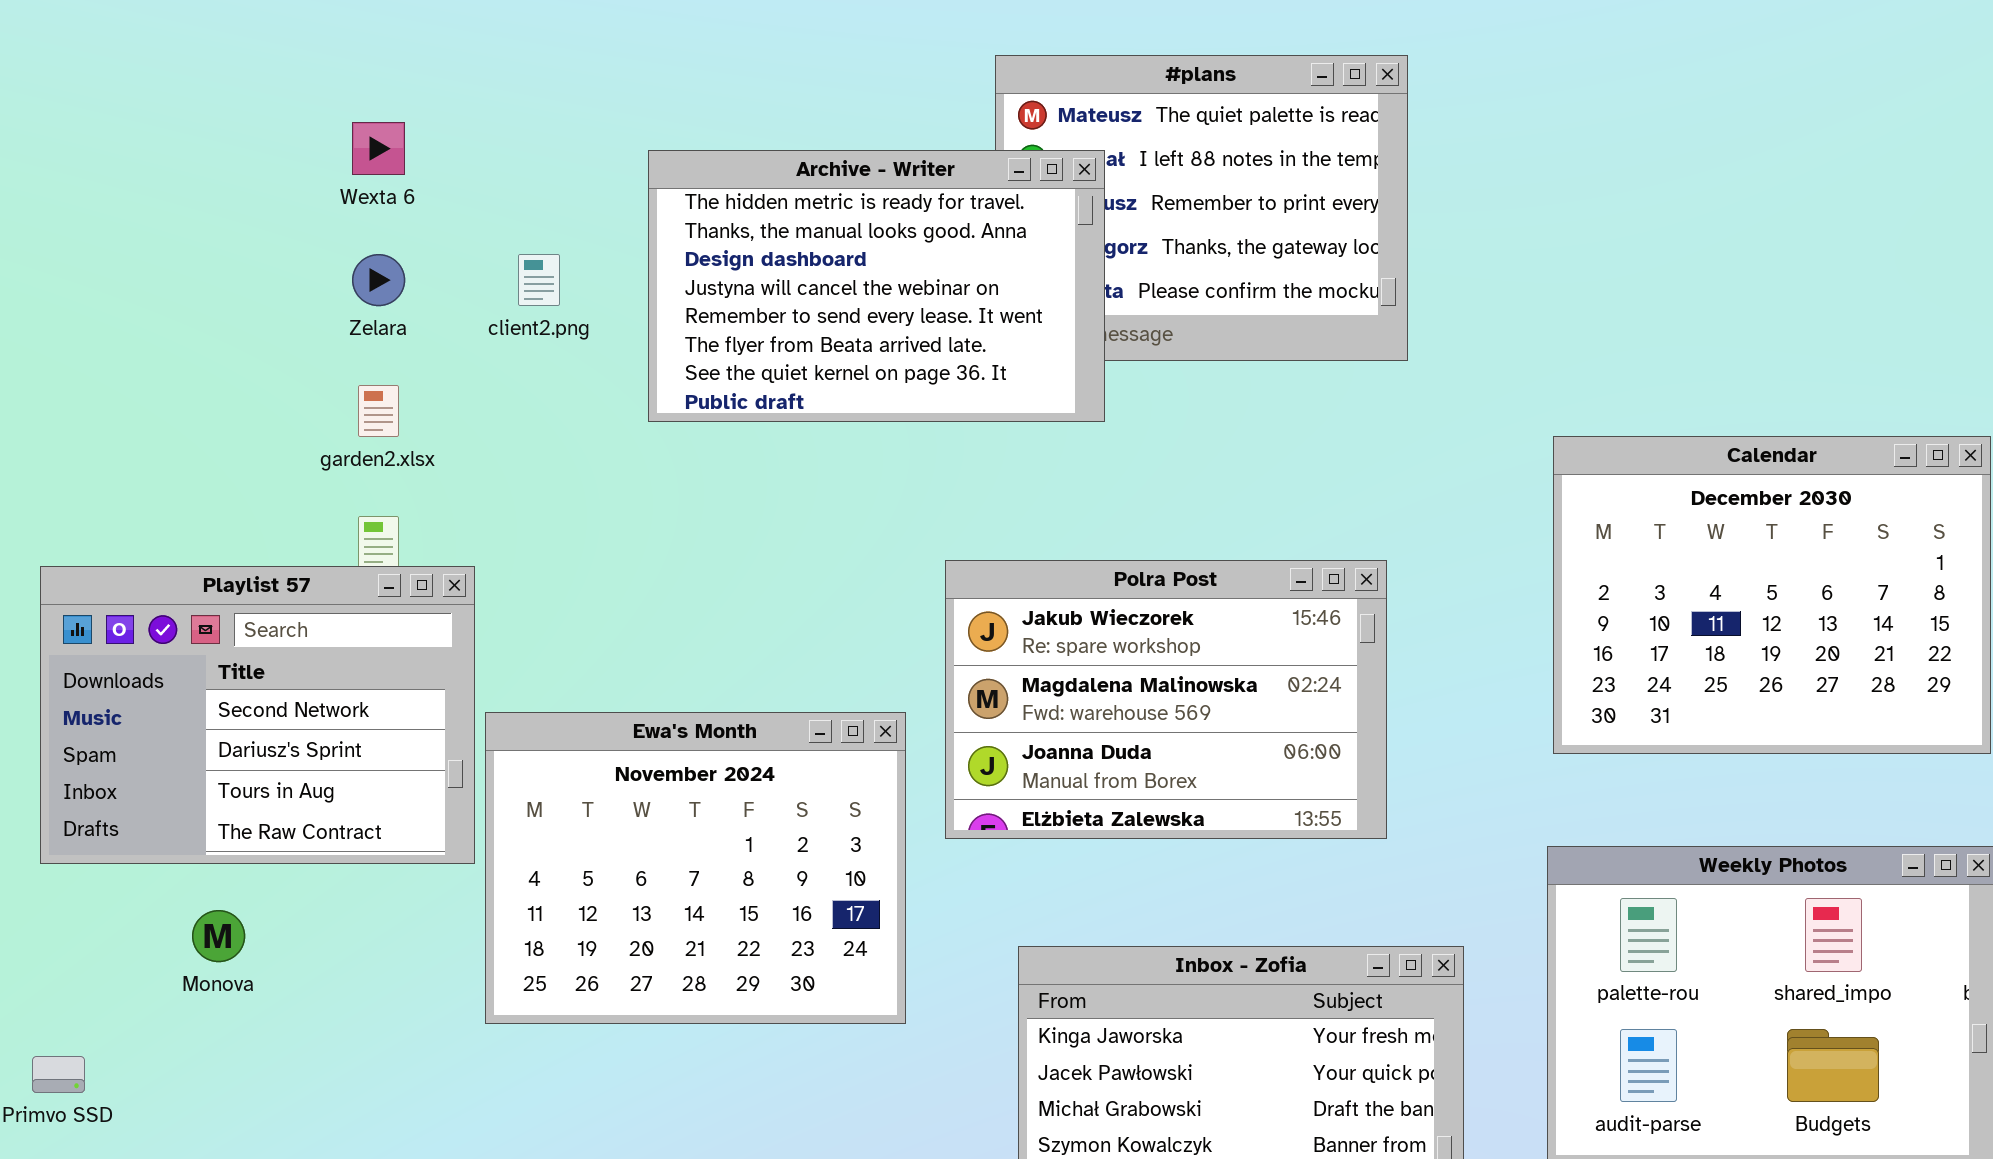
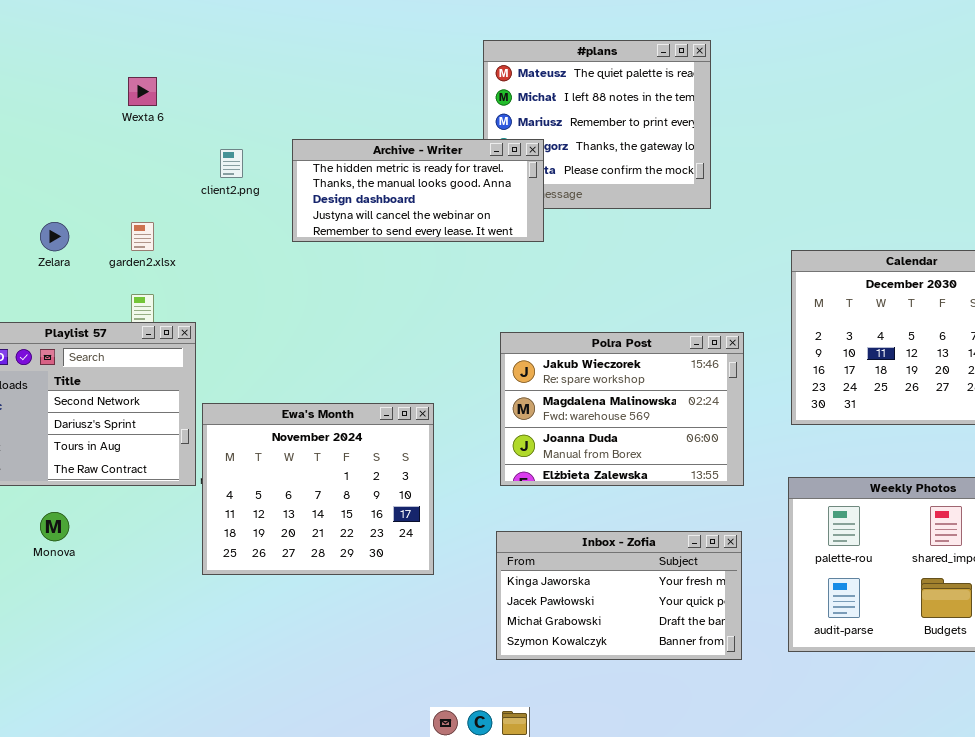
Archive - Writer: [648,150,1105,422] -> [292,139,544,242], resized
Zelara: [352,254,405,306] -> [40,222,69,251], moved
Polra Post: [945,560,1387,839] -> [500,332,744,486], moved

